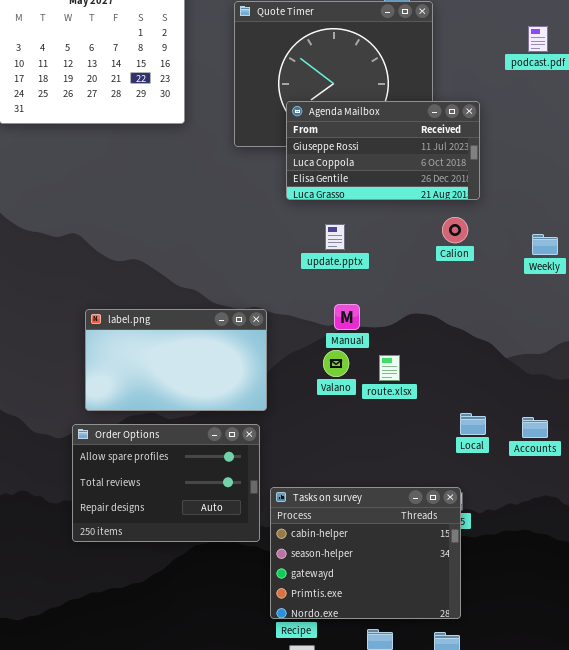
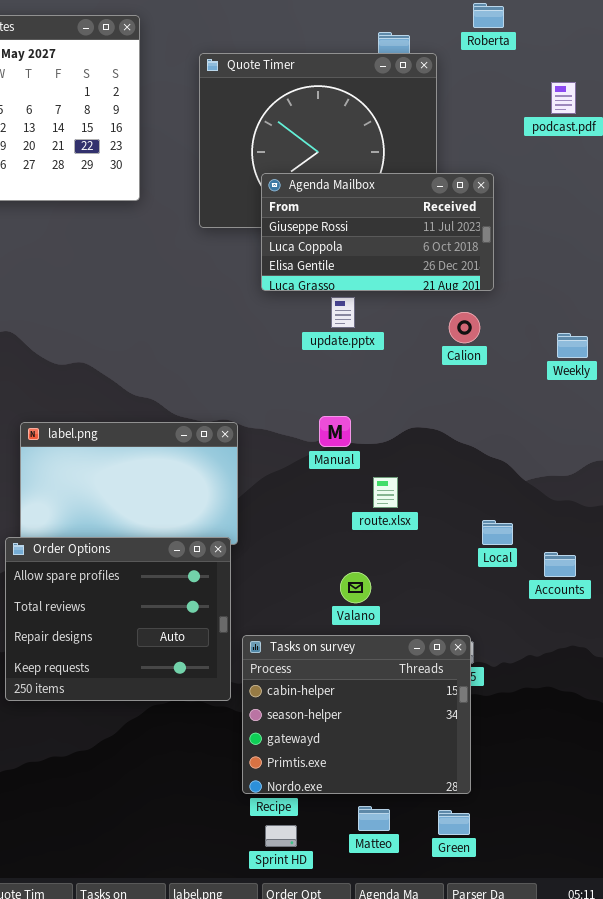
update.pptx: [325,224,345,250] -> [331,297,355,328], moved
Valano: [323,350,349,377] -> [340,572,371,603], moved
Local: [460,413,486,435] -> [482,520,513,545], moved
Order Options: [72,424,260,542] -> [5,537,231,701], resized

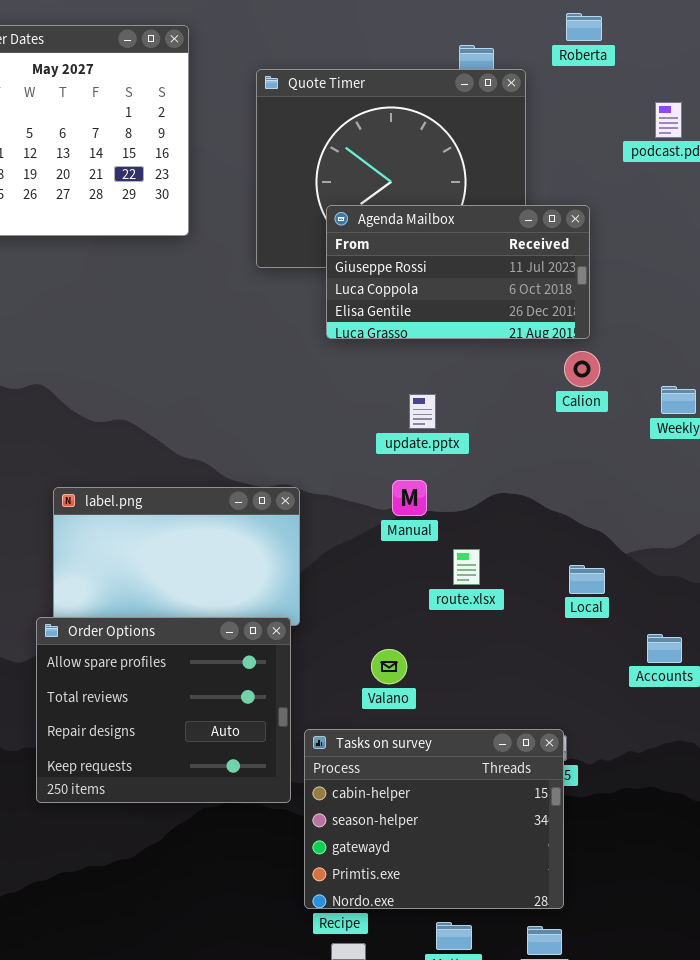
update.pptx: [331,297,355,328] -> [409,394,436,429], moved
Calion: [449,312,480,343] -> [564,351,600,387], moved
Local: [482,520,513,545] -> [569,565,605,594], moved
Valano: [340,572,371,603] -> [371,649,407,684], moved

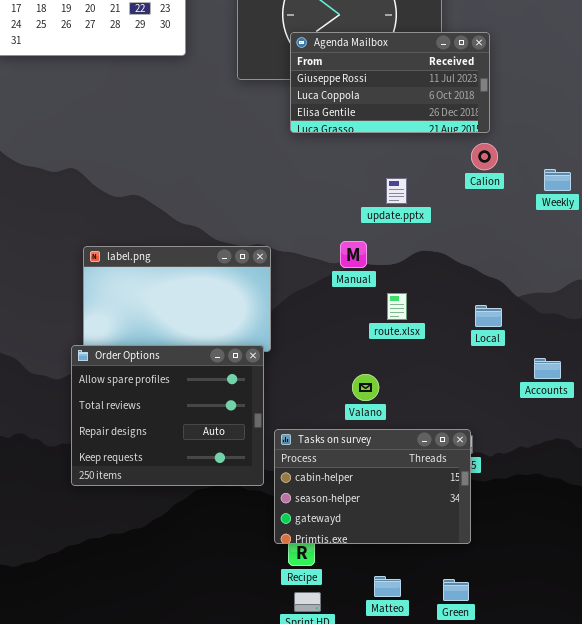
update.pptx: [409,394,436,429] -> [386,178,407,204], moved
Valano: [371,649,407,684] -> [352,374,379,401], moved
Tasks on survey: [304,729,564,909] -> [274,429,471,544], resized

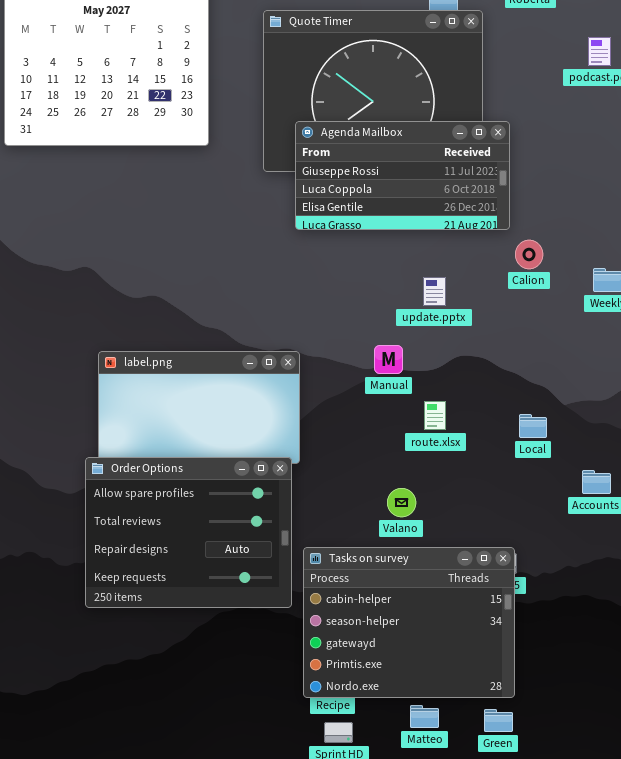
Agenda Mailbox: [290,32,490,133] -> [295,121,510,230], moved
Tasks on survey: [274,429,471,544] -> [303,547,515,698], resized

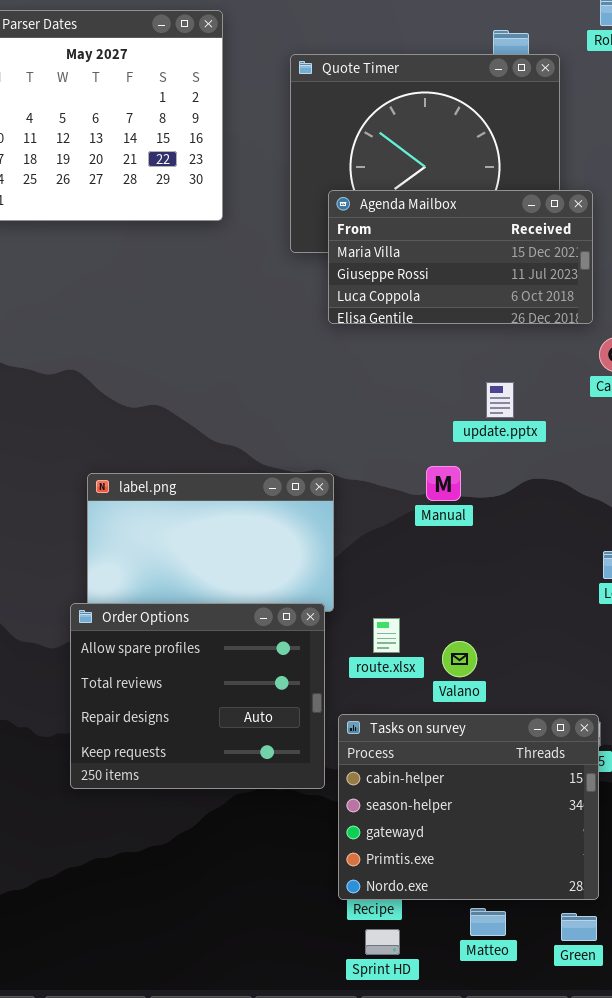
Agenda Mailbox: [295,121,510,230] -> [328,190,593,324], scrolled up 1 row
route.xlsx: [424,401,446,430] -> [373,618,400,653], moved

